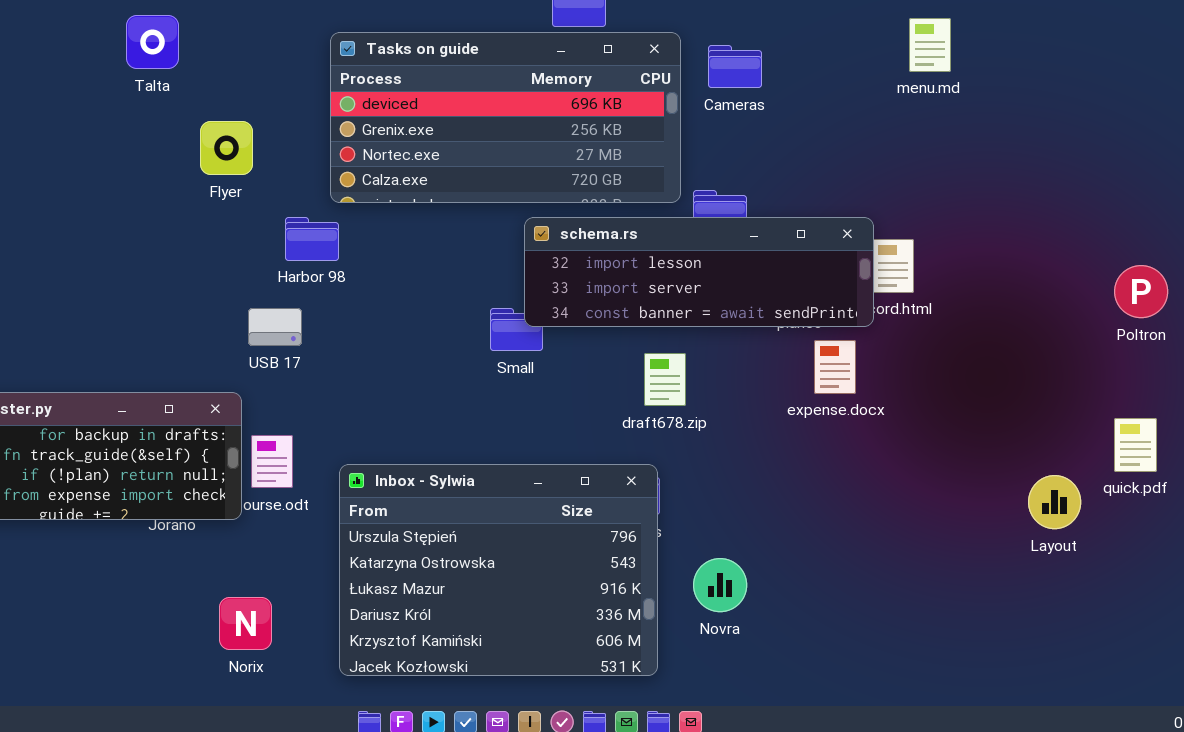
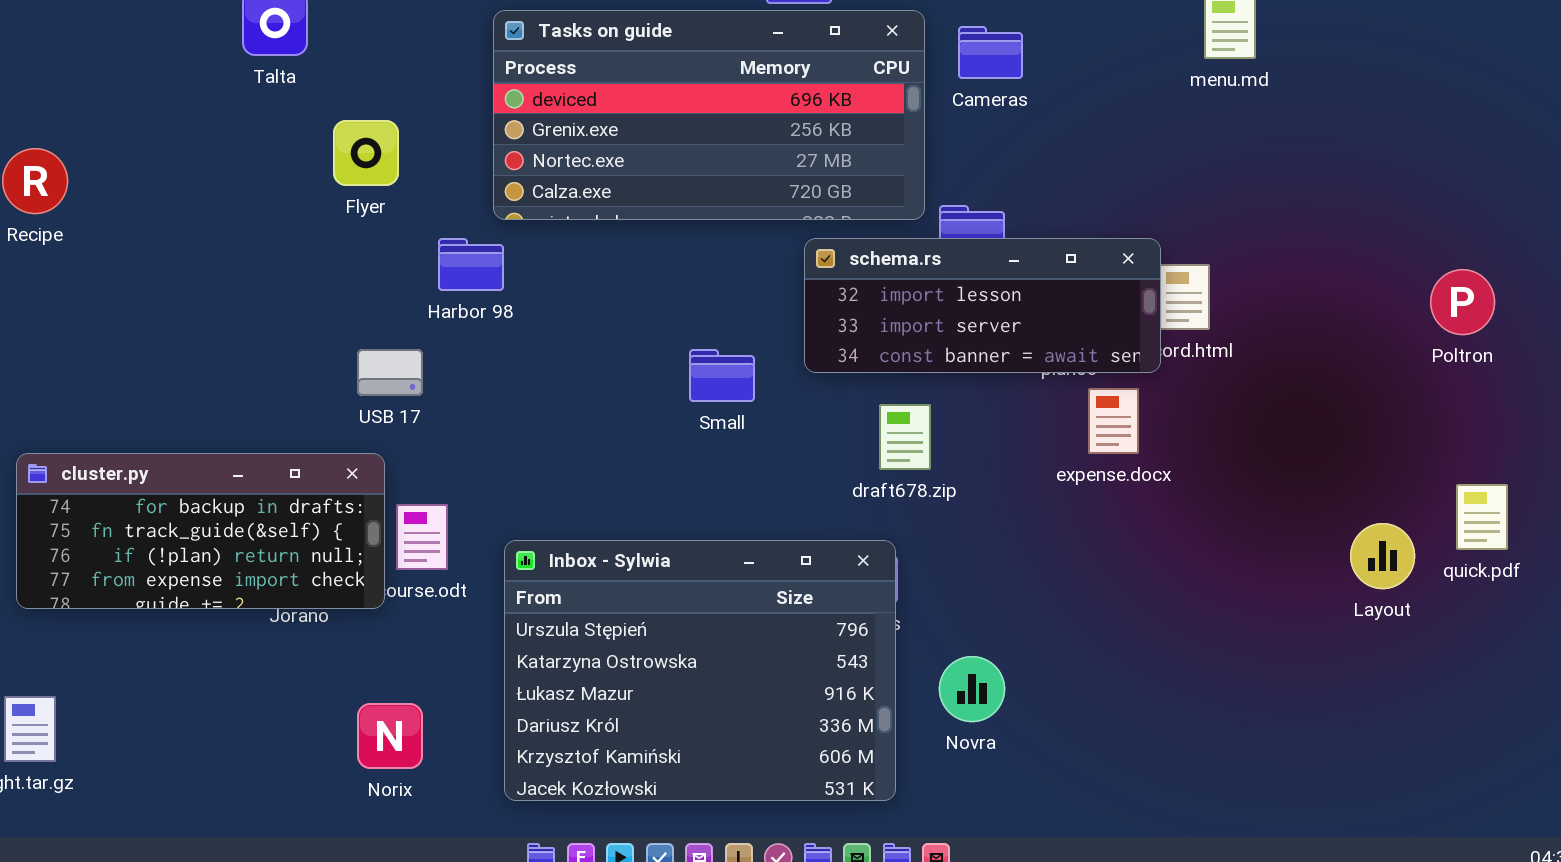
schema.rs: [524,217,874,327] -> [804,238,1161,373], resized
Poltron: [1114,265,1168,318] -> [1430,269,1495,335], moved
USB 17: [248,308,302,346] -> [357,349,423,396], moved
Layout: [1028,475,1081,529] -> [1350,523,1415,589], moved

